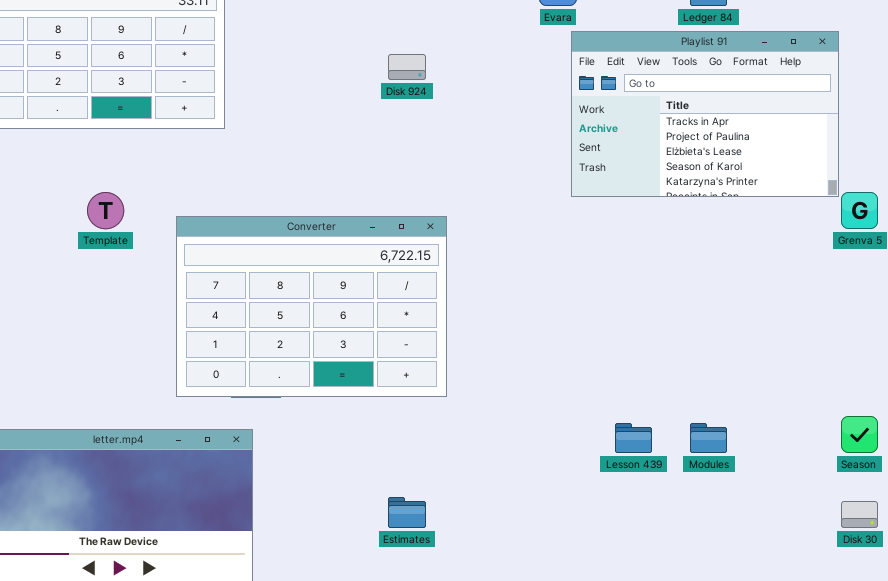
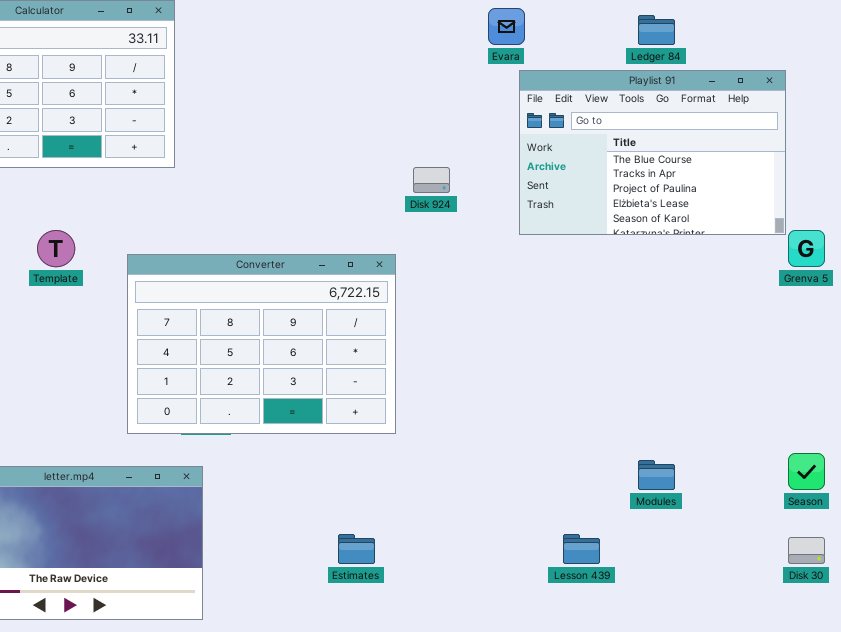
Playlist 91: [571,31,839,197] -> [519,70,786,235], scrolled up 1 row
Disk 924: [388,54,426,80] -> [413,167,450,193], moved
Lesson 439: [615,423,652,453] -> [563,534,600,564], moved

